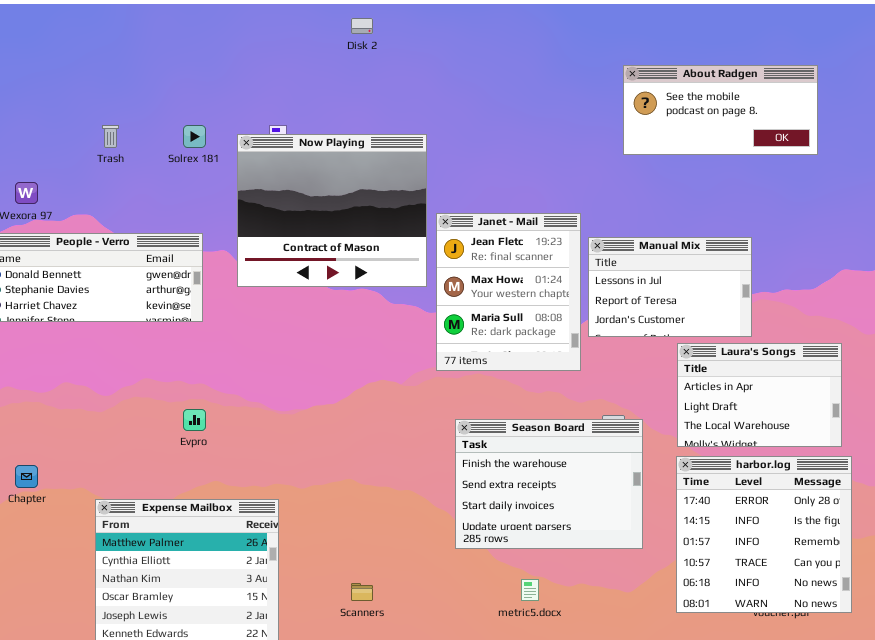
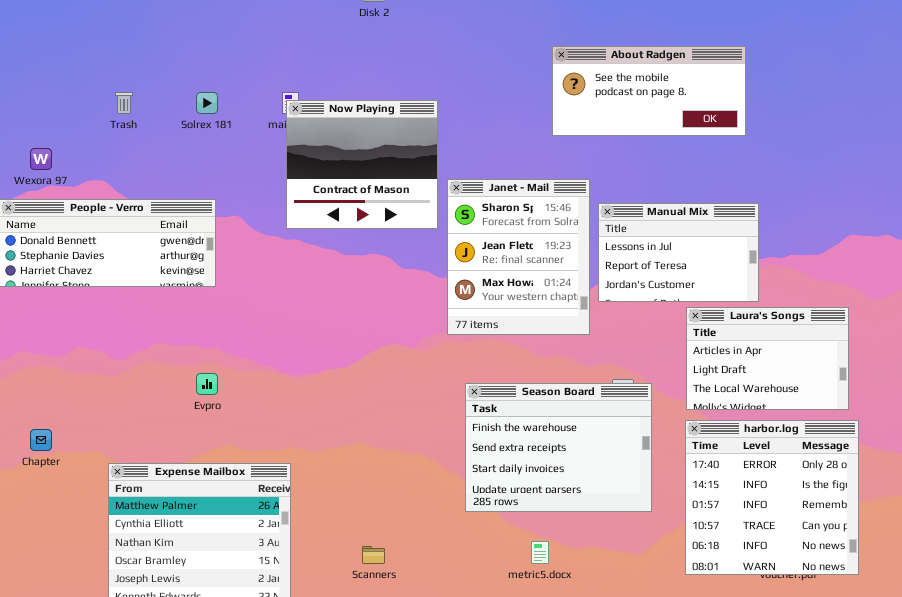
About Radgen: [623,65,818,155] -> [552,46,746,136], moved
Now Playing: [237,134,427,287] -> [286,100,438,229], resized
Janet - Mail: [436,213,581,371] -> [447,179,590,335], scrolled up 1 row

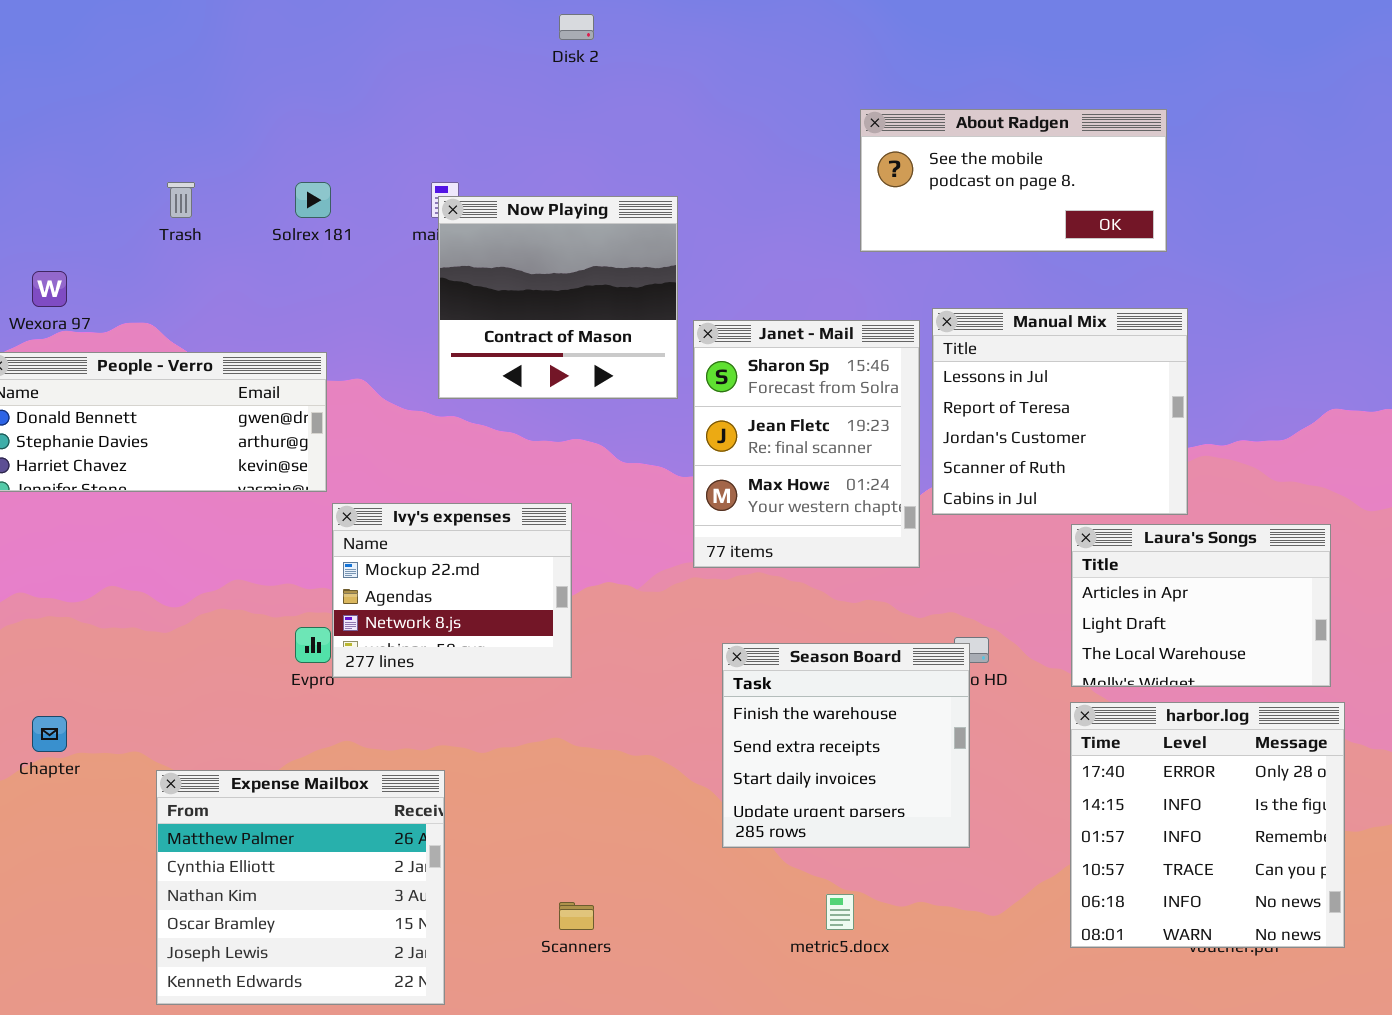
Manual Mix: [598,203,759,302] -> [932,308,1188,515], resized
Ivy's expenses: none -> [332,503,572,678], opened
Season Board: [465,383,652,512] -> [722,643,970,848], resized

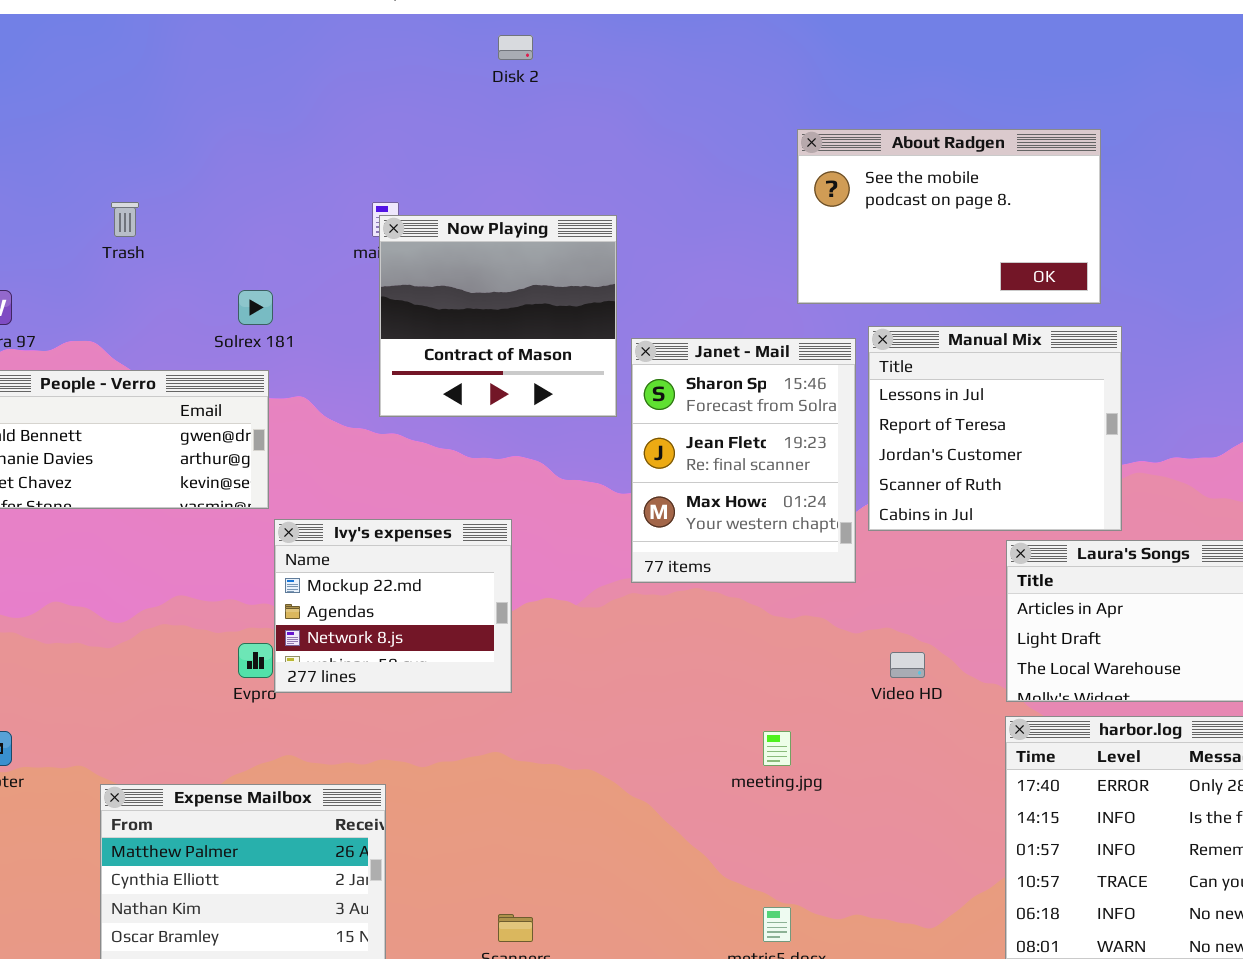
About Radgen: [860,109,1167,252] -> [797,129,1101,304], resized
Solrex 181: [295,182,331,218] -> [238,290,273,325], moved
Season Board: [722,643,970,848] -> none, closed

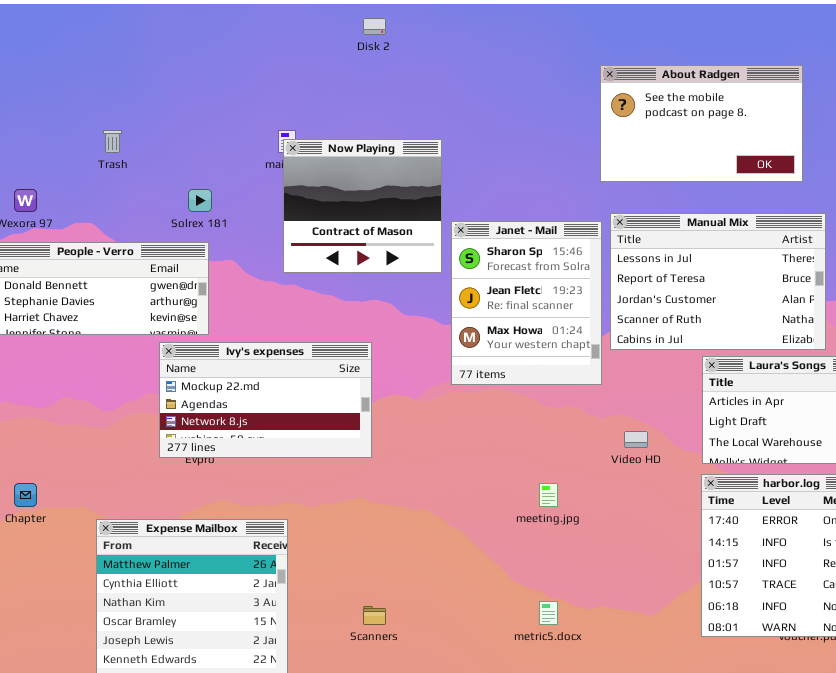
About Radgen: [797,129,1101,304] -> [600,65,803,182], moved
Manual Mix: [868,326,1122,531] -> [610,213,826,350], resized
Ivy's expenses: [274,519,512,693] -> [159,342,372,458], resized

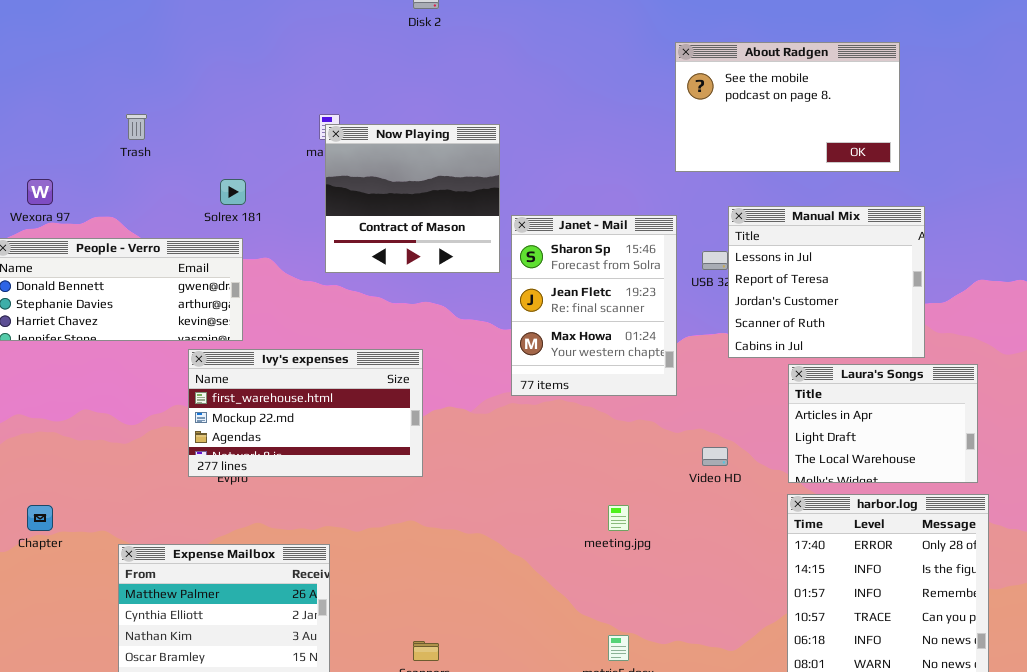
Manual Mix: [610,213,826,350] -> [728,206,925,358], resized
Ivy's expenses: [159,342,372,458] -> [188,349,423,477], scrolled up 1 row

